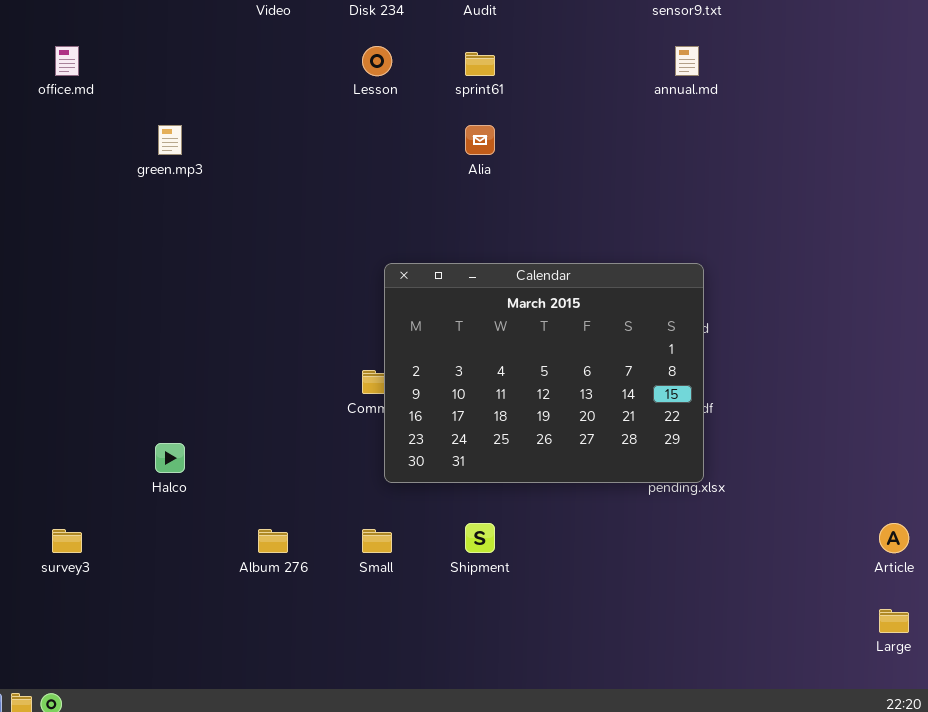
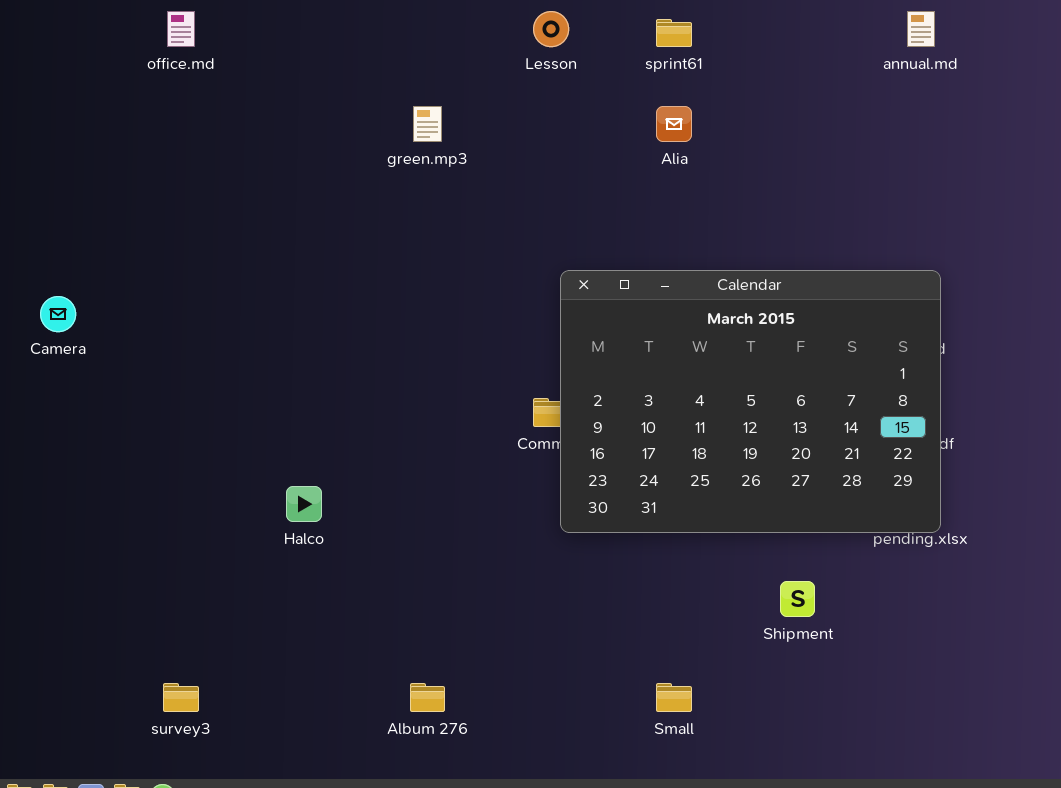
green.mp3: [158,125,182,155] -> [413,106,442,142], moved
Shipment: [465,523,495,553] -> [780,581,815,617], moved
survey3: [52,529,82,553] -> [163,683,199,712], moved
Album 276: [258,529,288,553] -> [410,683,445,712], moved
Small: [362,529,392,553] -> [656,683,692,712], moved

